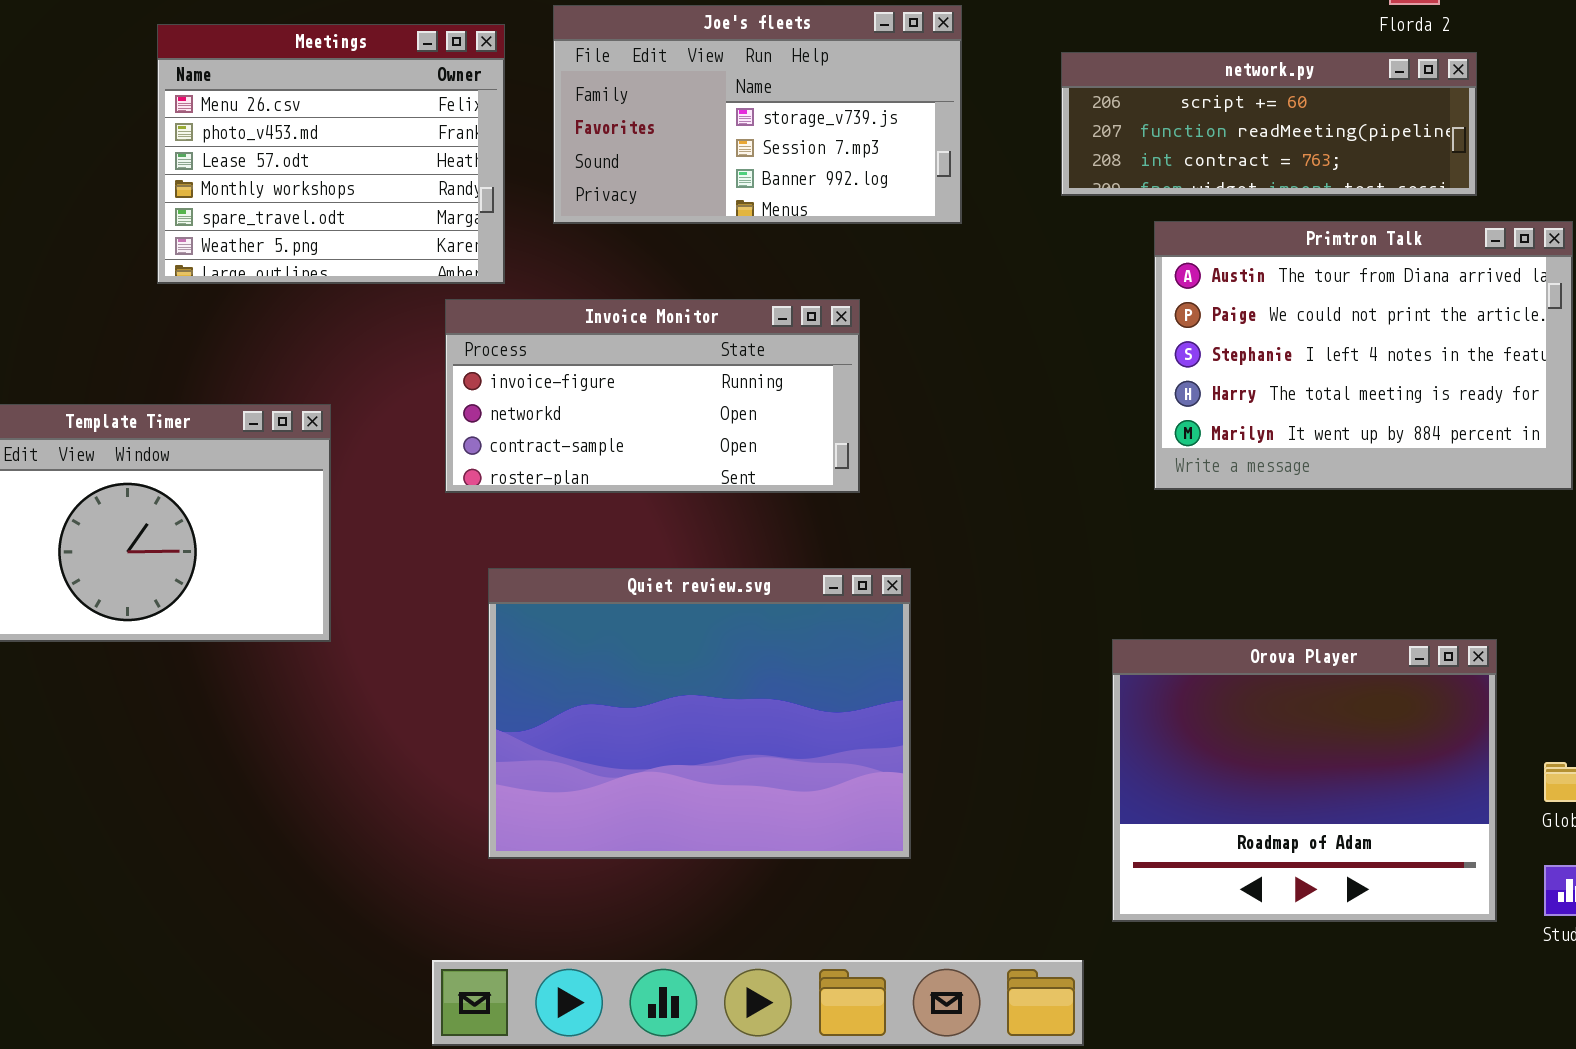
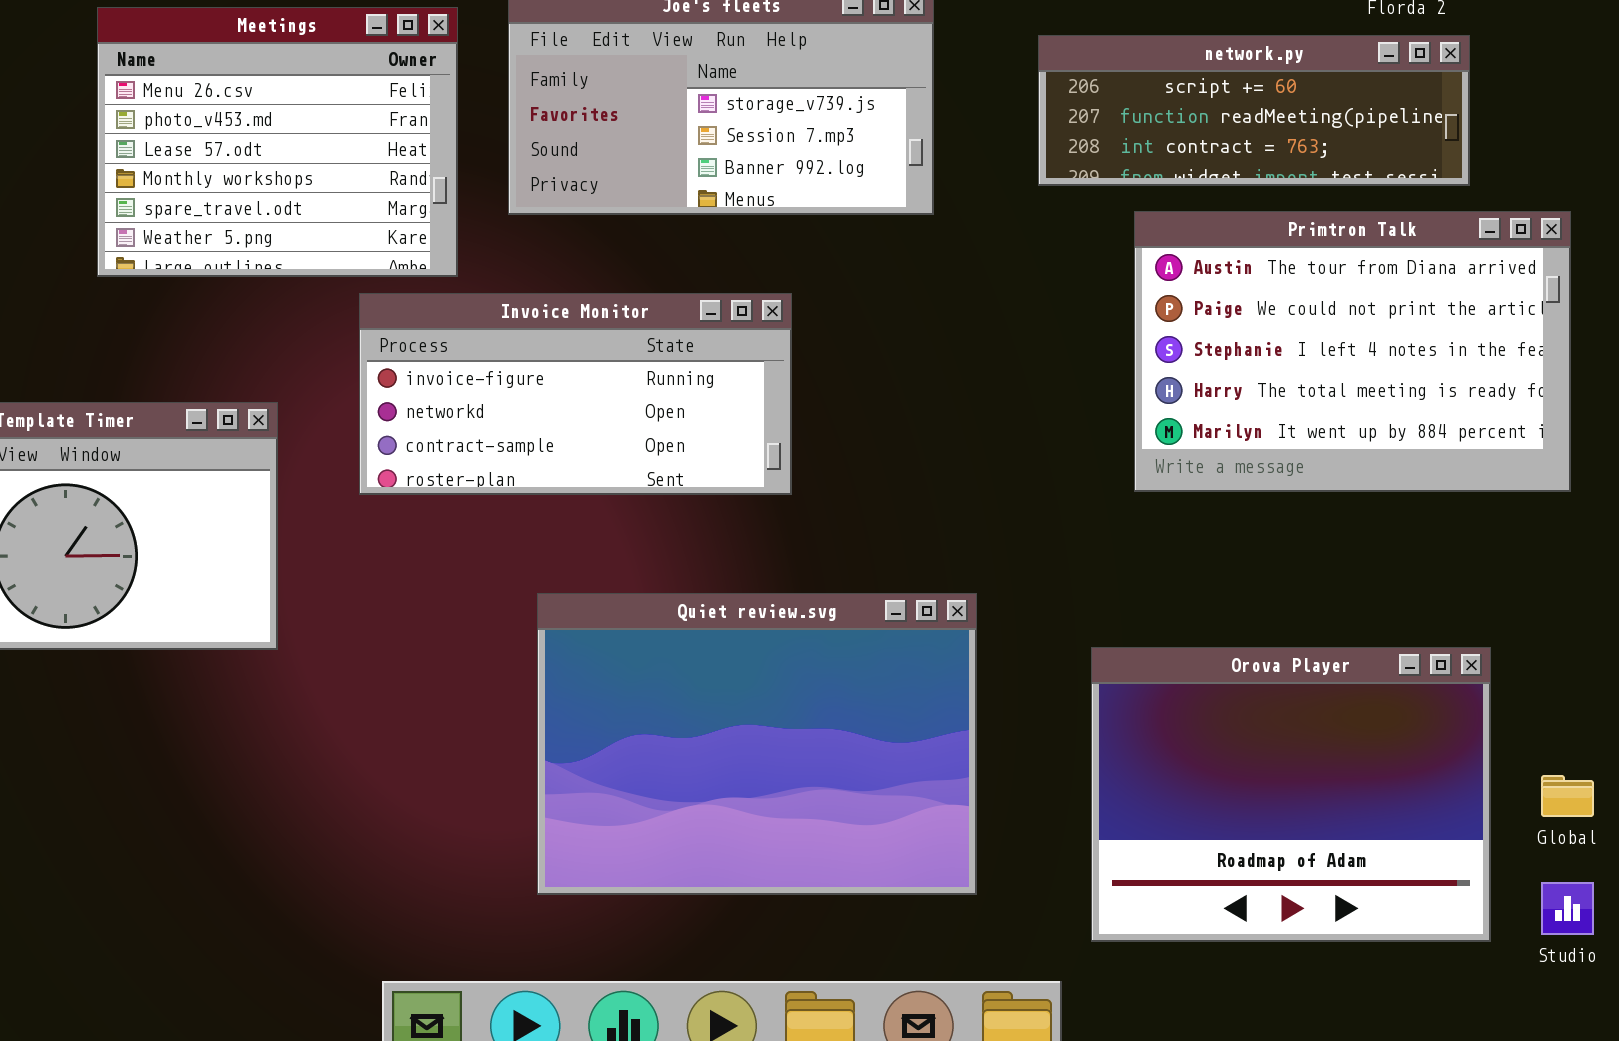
Invoice Monitor: [445,299,860,493] -> [359,293,792,495], moved
Quiet review.svg: [488,568,911,859] -> [537,593,977,895], moved

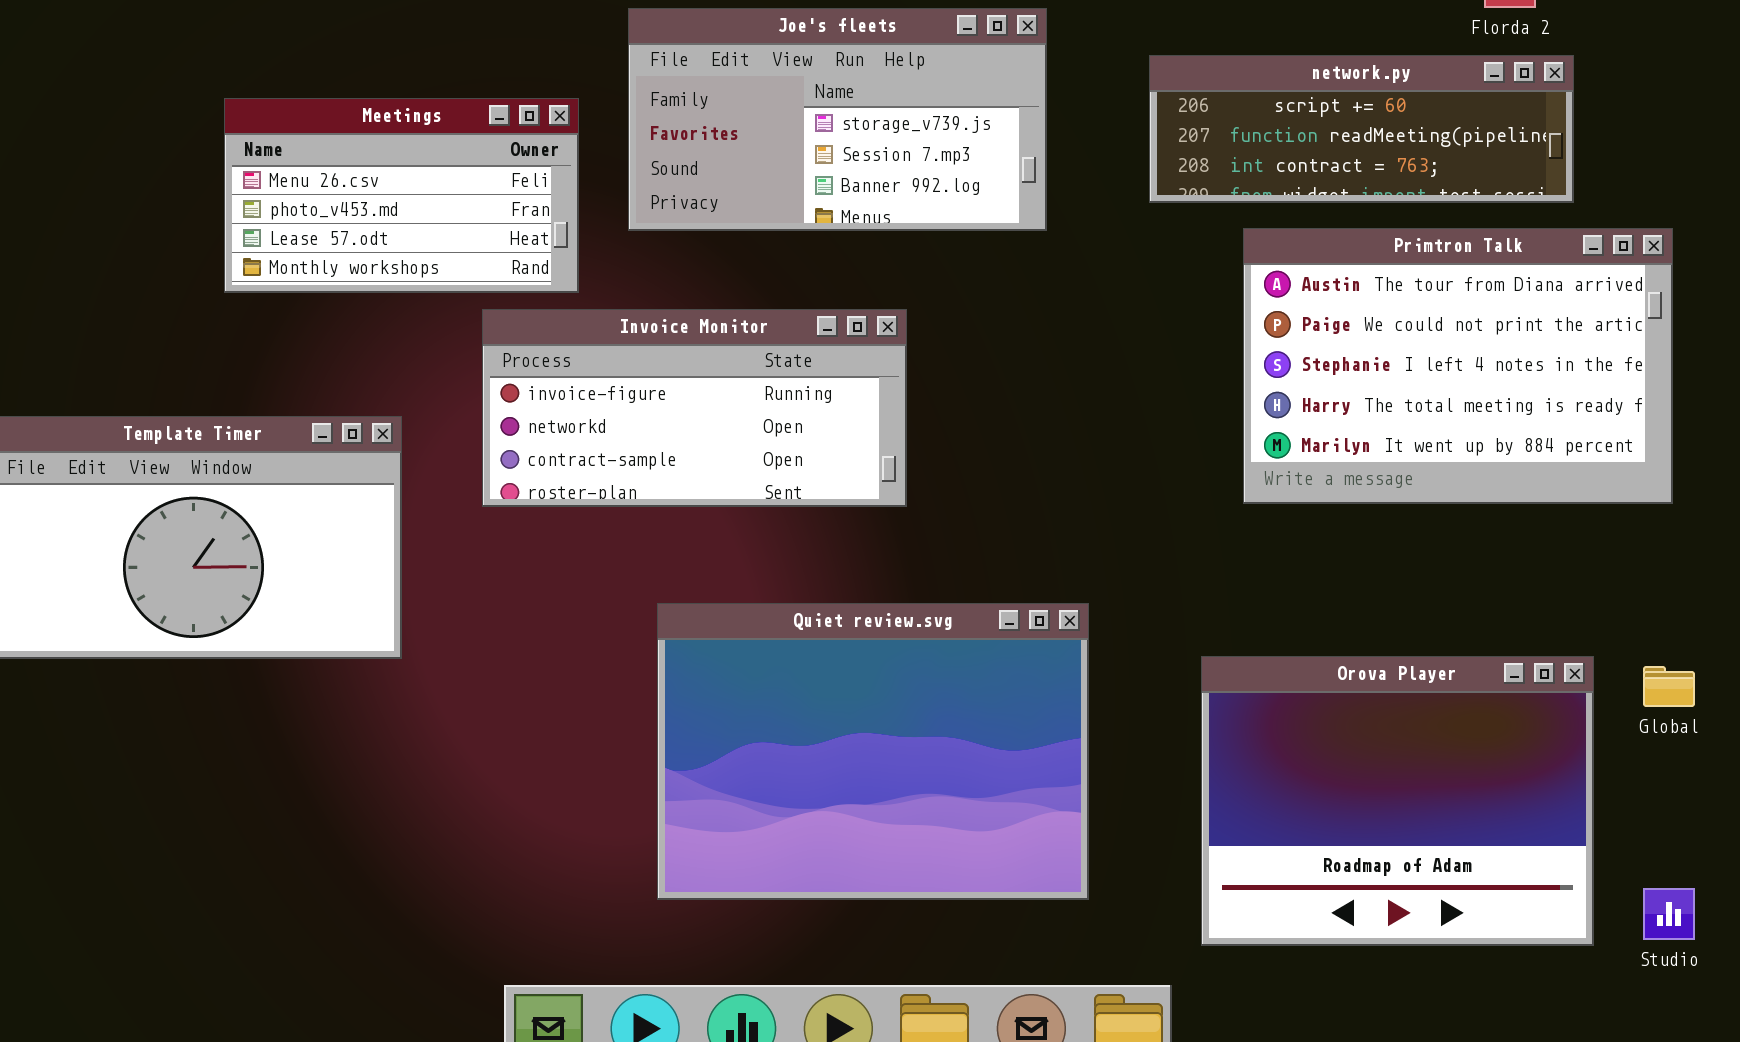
Meetings: [97,7,458,277] -> [224,98,579,293], resized
Global: [1541,775,1594,817] -> [1643,666,1695,707], moved

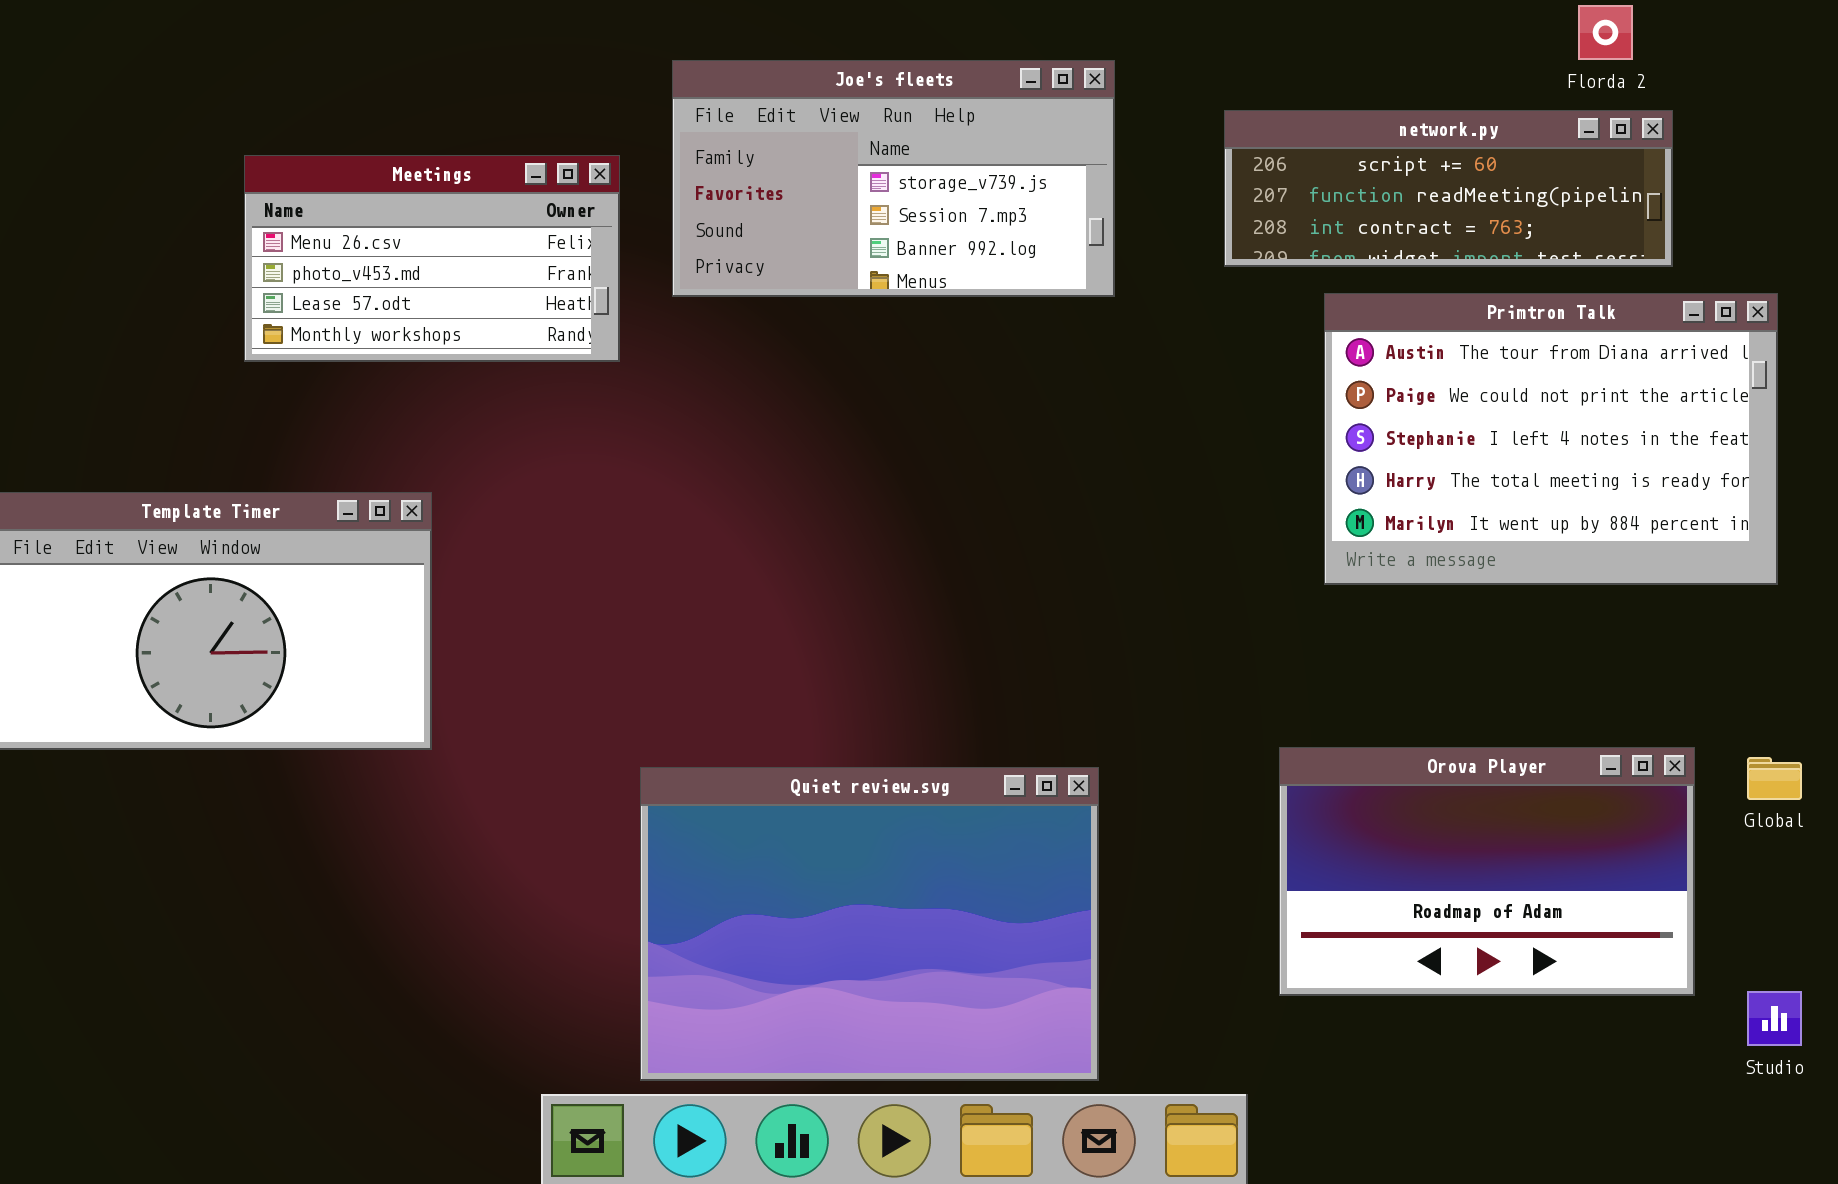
Invoice Monitor: [482,309,907,507] -> none, closed
Quiet review.svg: [657,603,1089,900] -> [640,767,1099,1081], moved
Orova Player: [1201,656,1594,946] -> [1279,747,1695,996], resized

